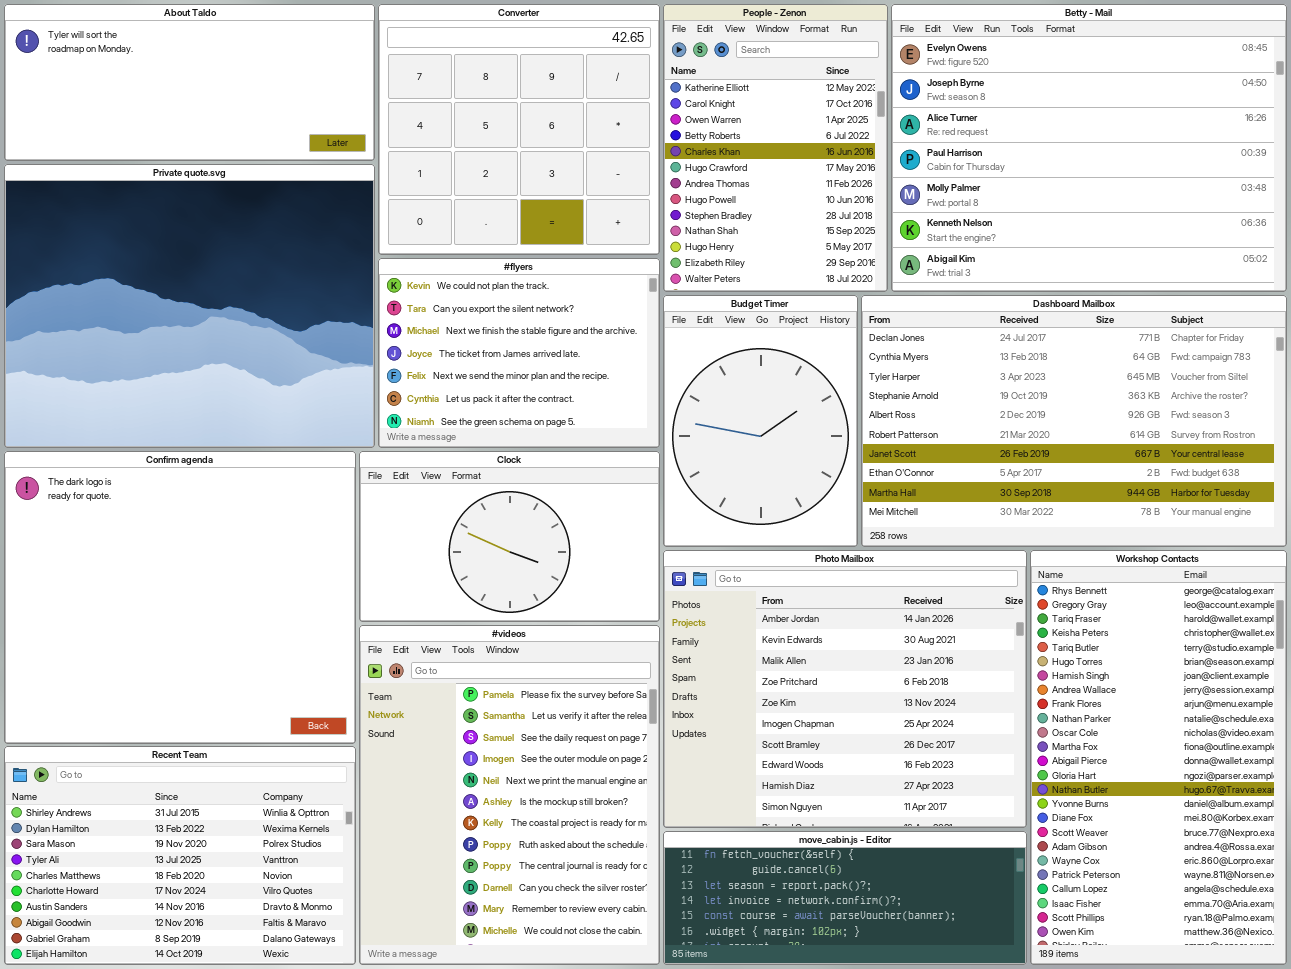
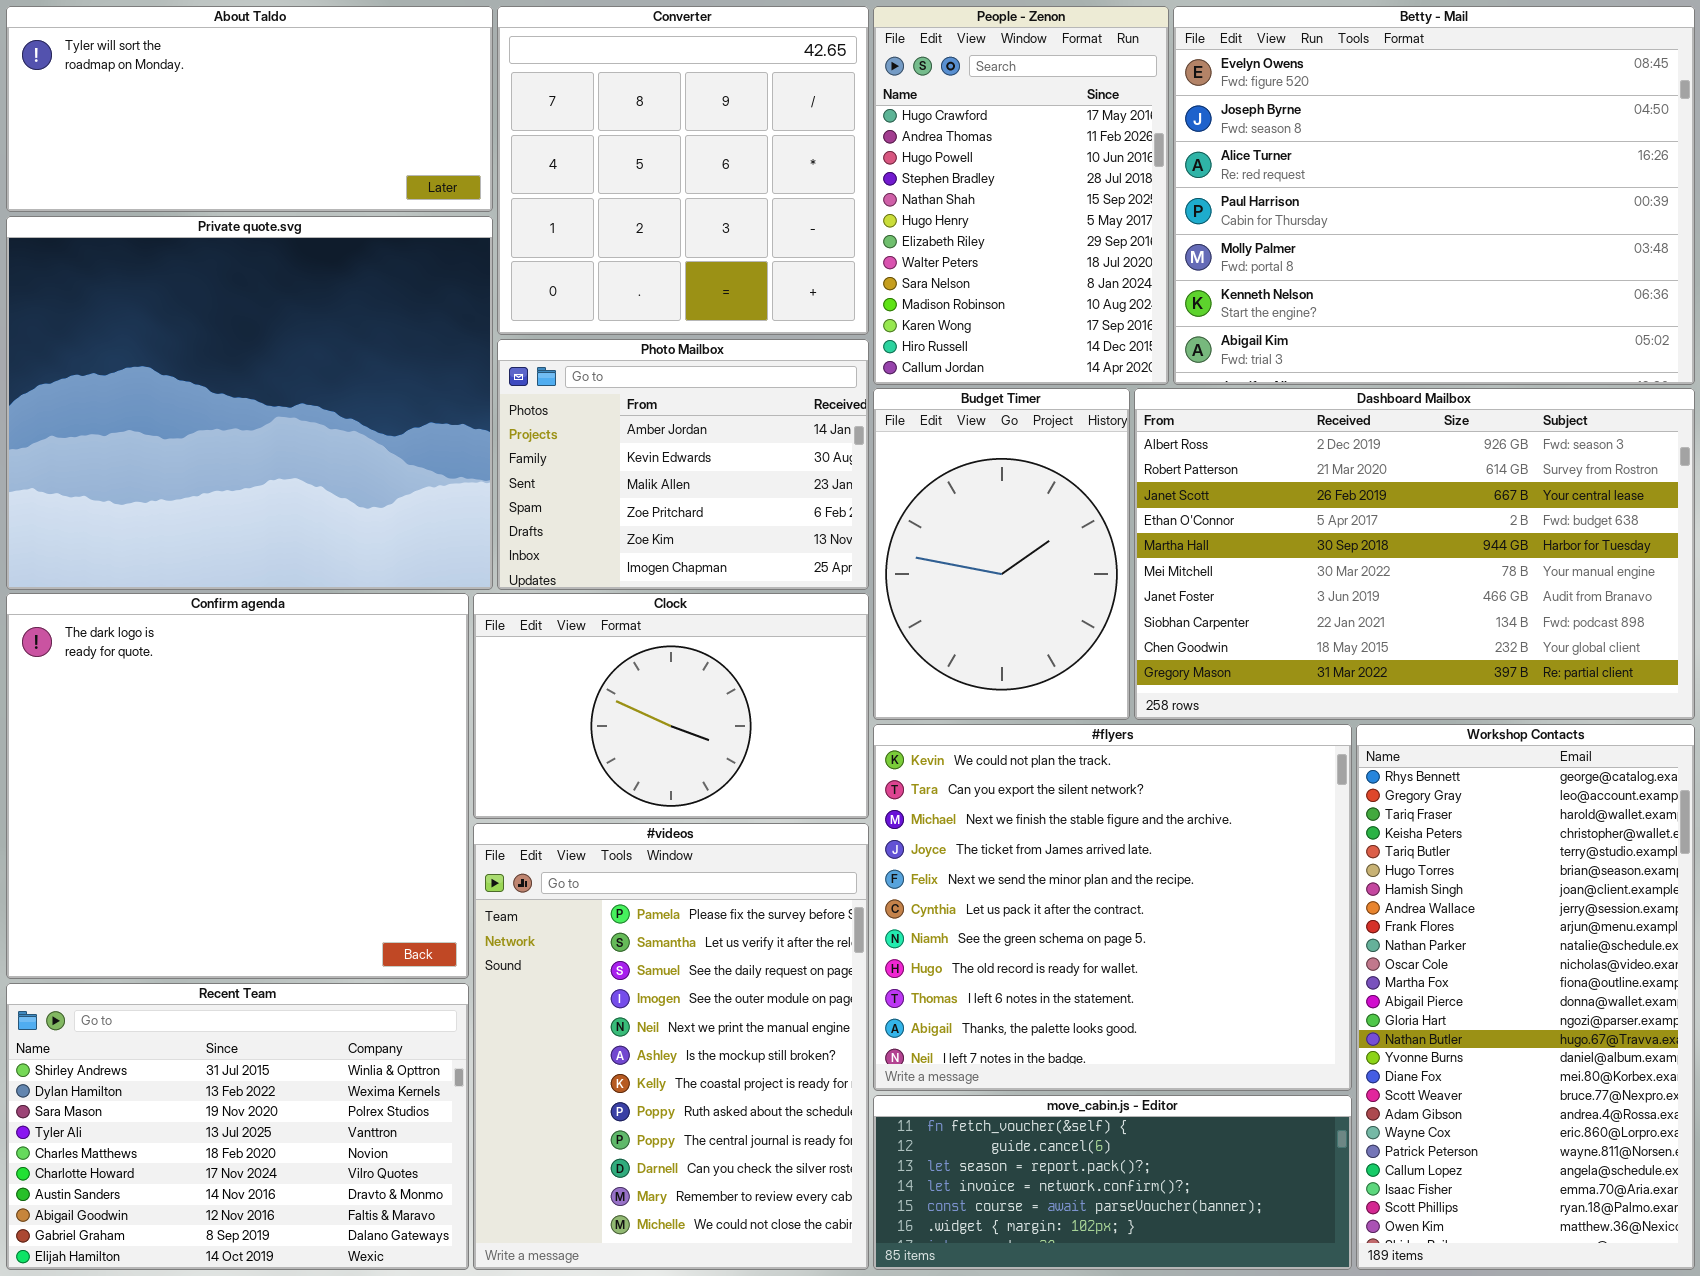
People - Zenon: [663,4,888,292] -> [873,6,1169,385], scrolled down 5 rows
#flyers: [378,258,660,448] -> [873,724,1352,1091], moved, resized
Dashboard Mailbox: [861,295,1287,547] -> [1134,388,1695,720], scrolled down 4 rows
Photo Mailbox: [663,550,1027,828] -> [497,339,869,590], moved, resized

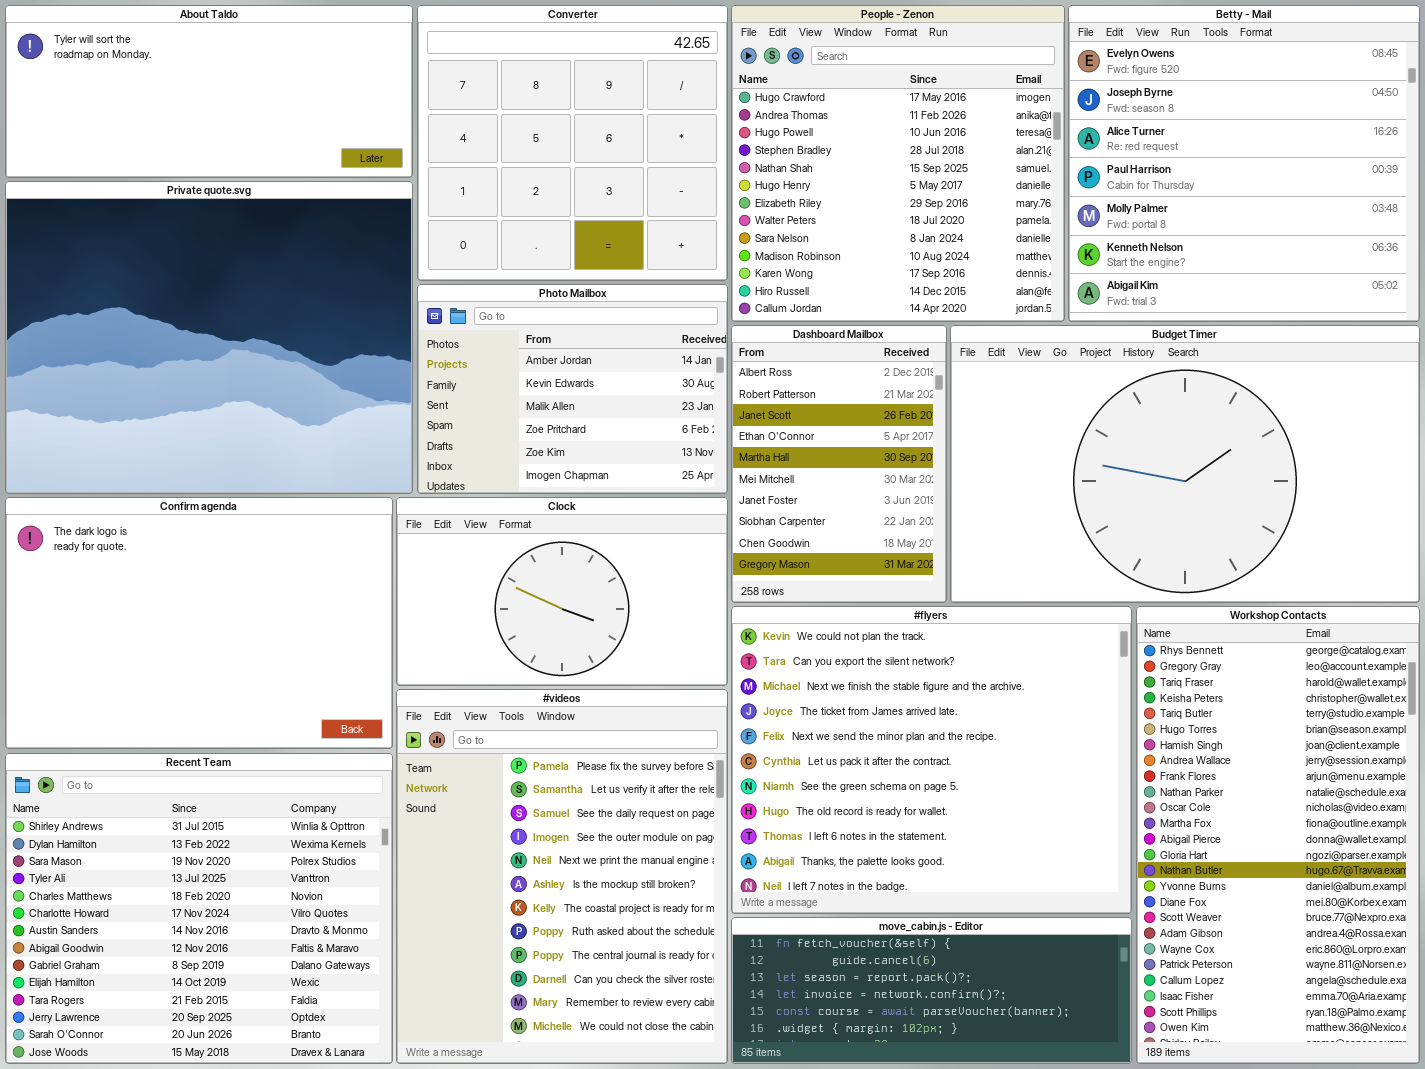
People - Zenon: [873,6,1169,385] -> [731,5,1065,322], resized
Betty - Mail: [1173,6,1695,385] -> [1068,5,1420,322], resized
Budget Timer: [873,388,1130,720] -> [950,325,1420,603], moved, resized
Dashboard Mailbox: [1134,388,1695,720] -> [731,325,947,603], moved, resized
Confirm agenda: [6,593,469,979] -> [5,497,393,749], resized
Recent Team: [6,983,469,1270] -> [5,753,393,1064], resized

